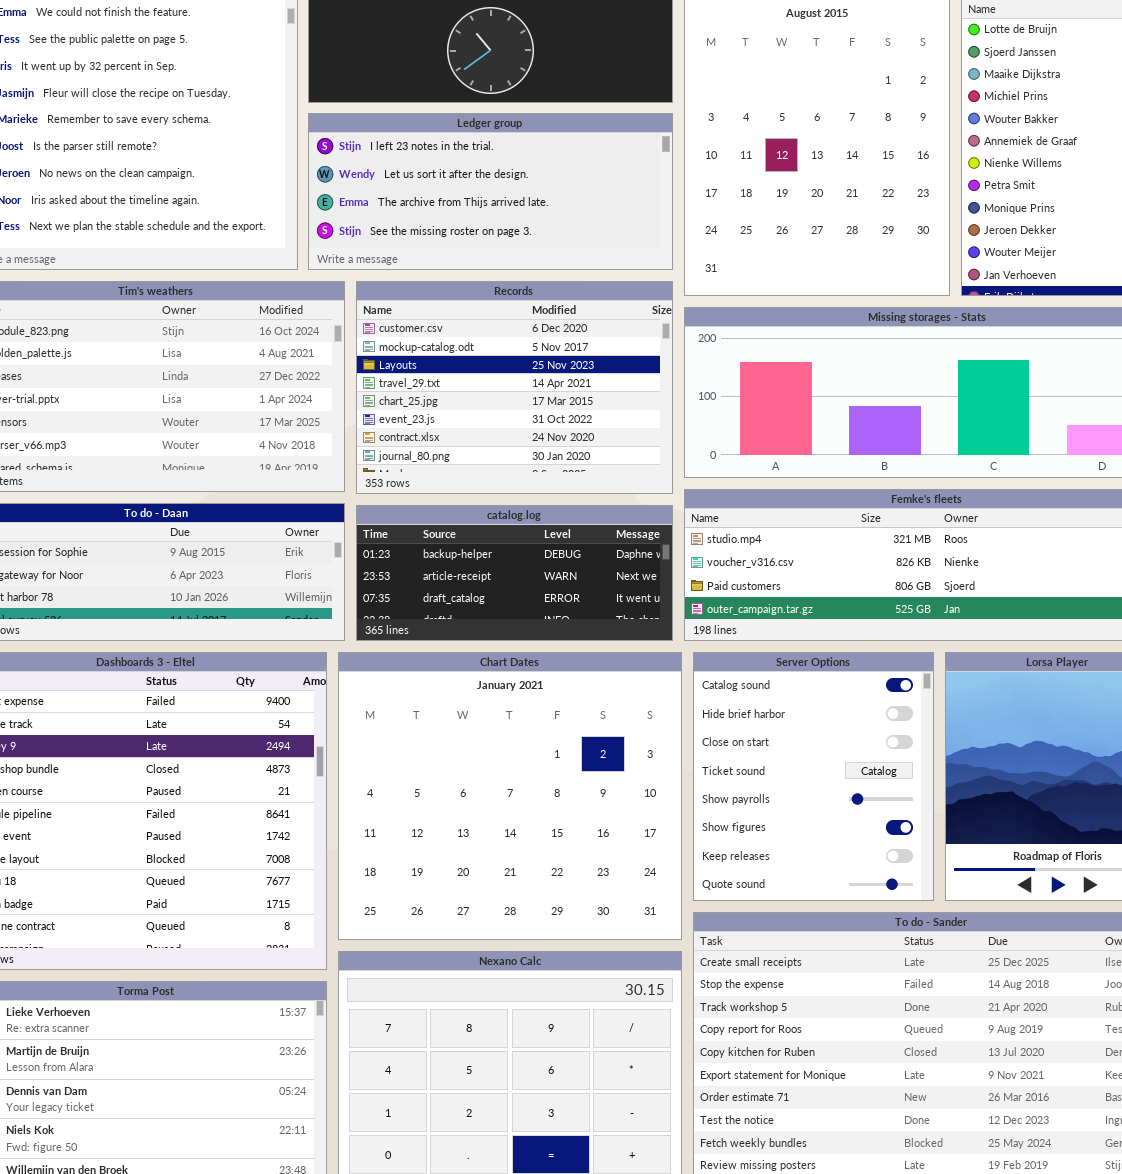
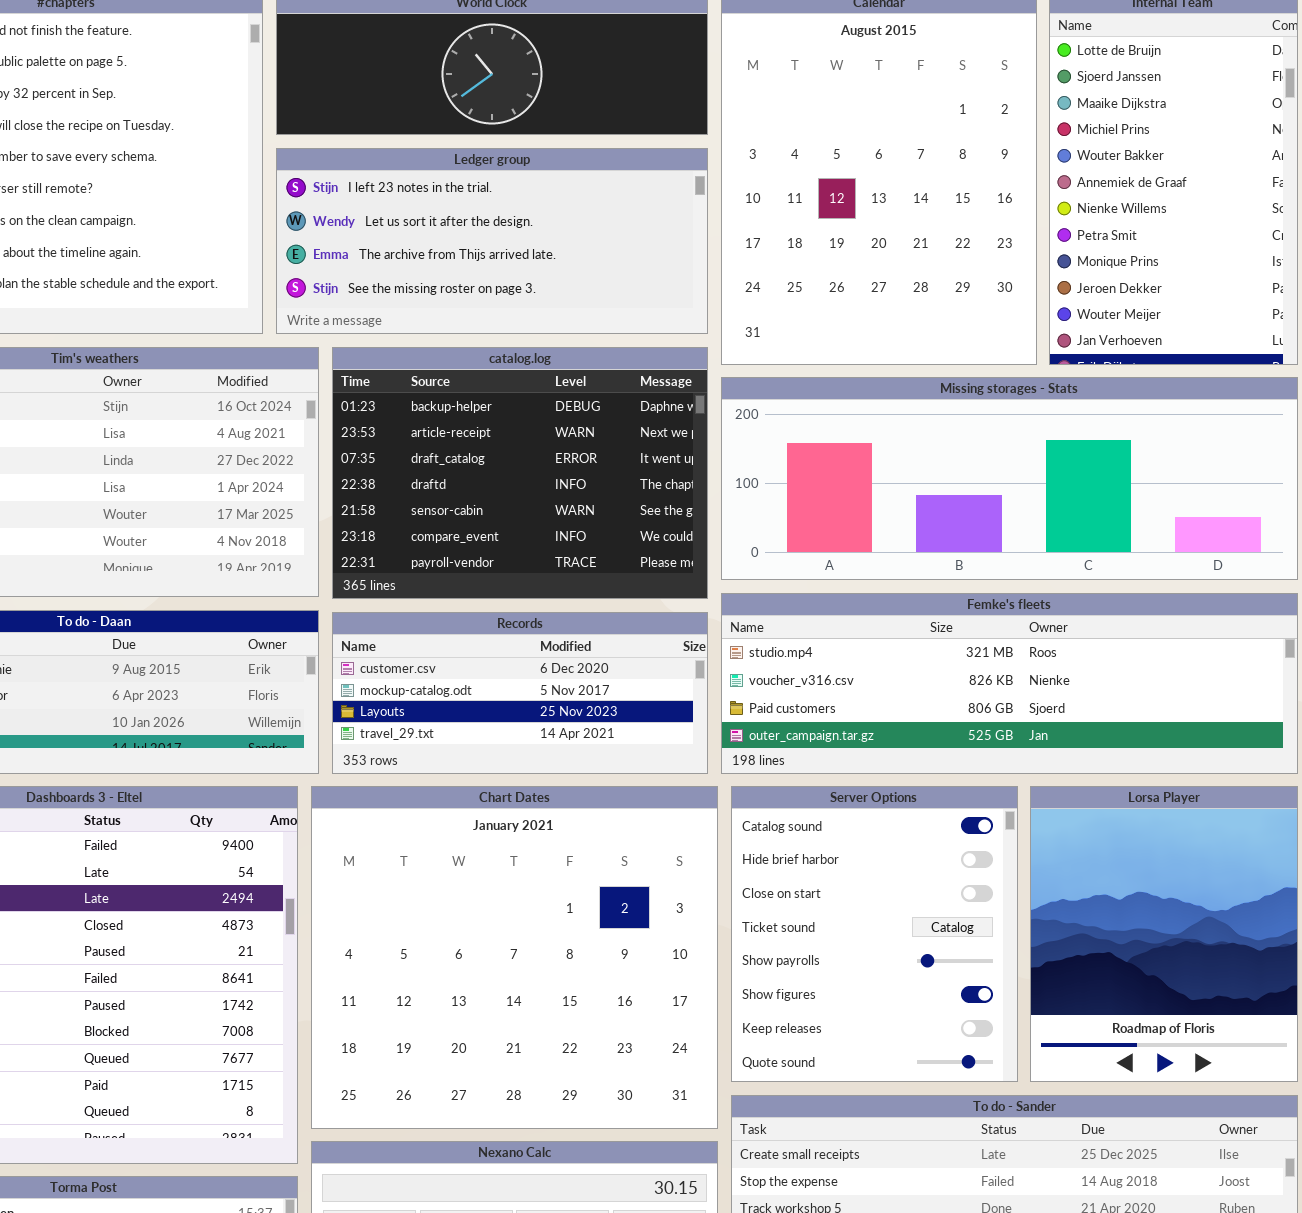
Records: [356,281,673,494] -> [332,612,708,774], moved, resized
catalog.log: [356,505,673,641] -> [332,347,708,599], moved, resized

